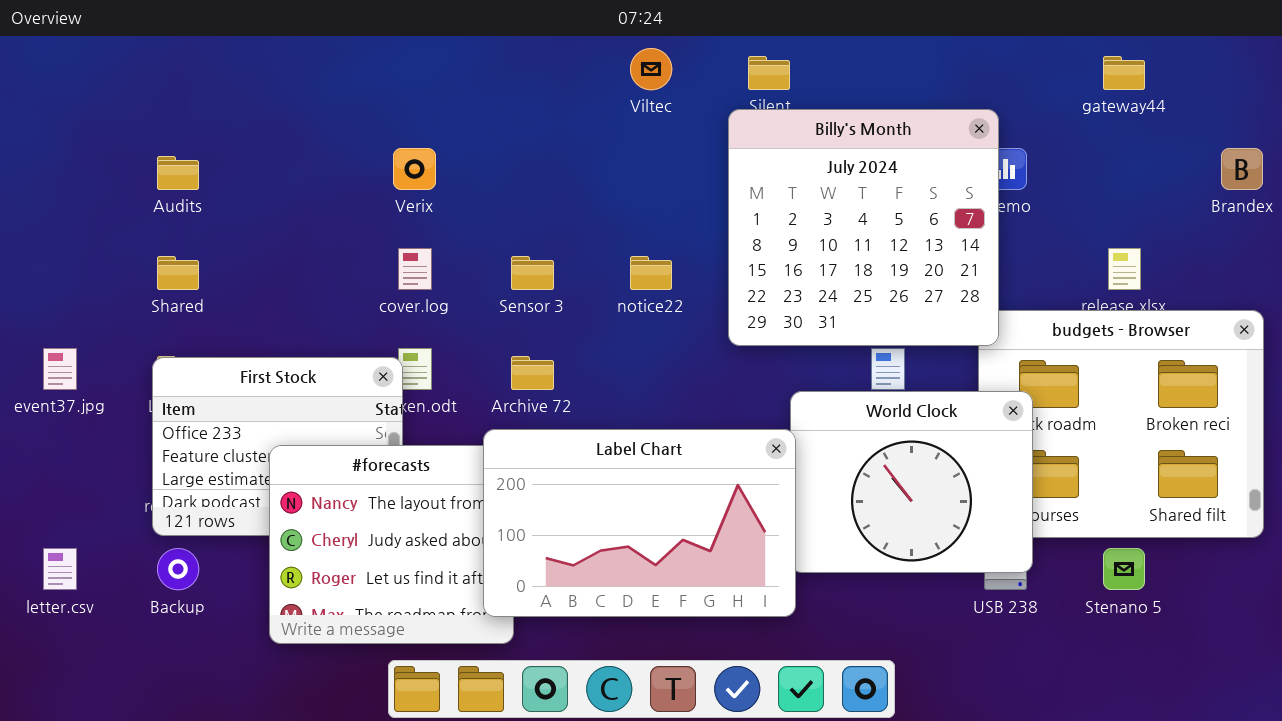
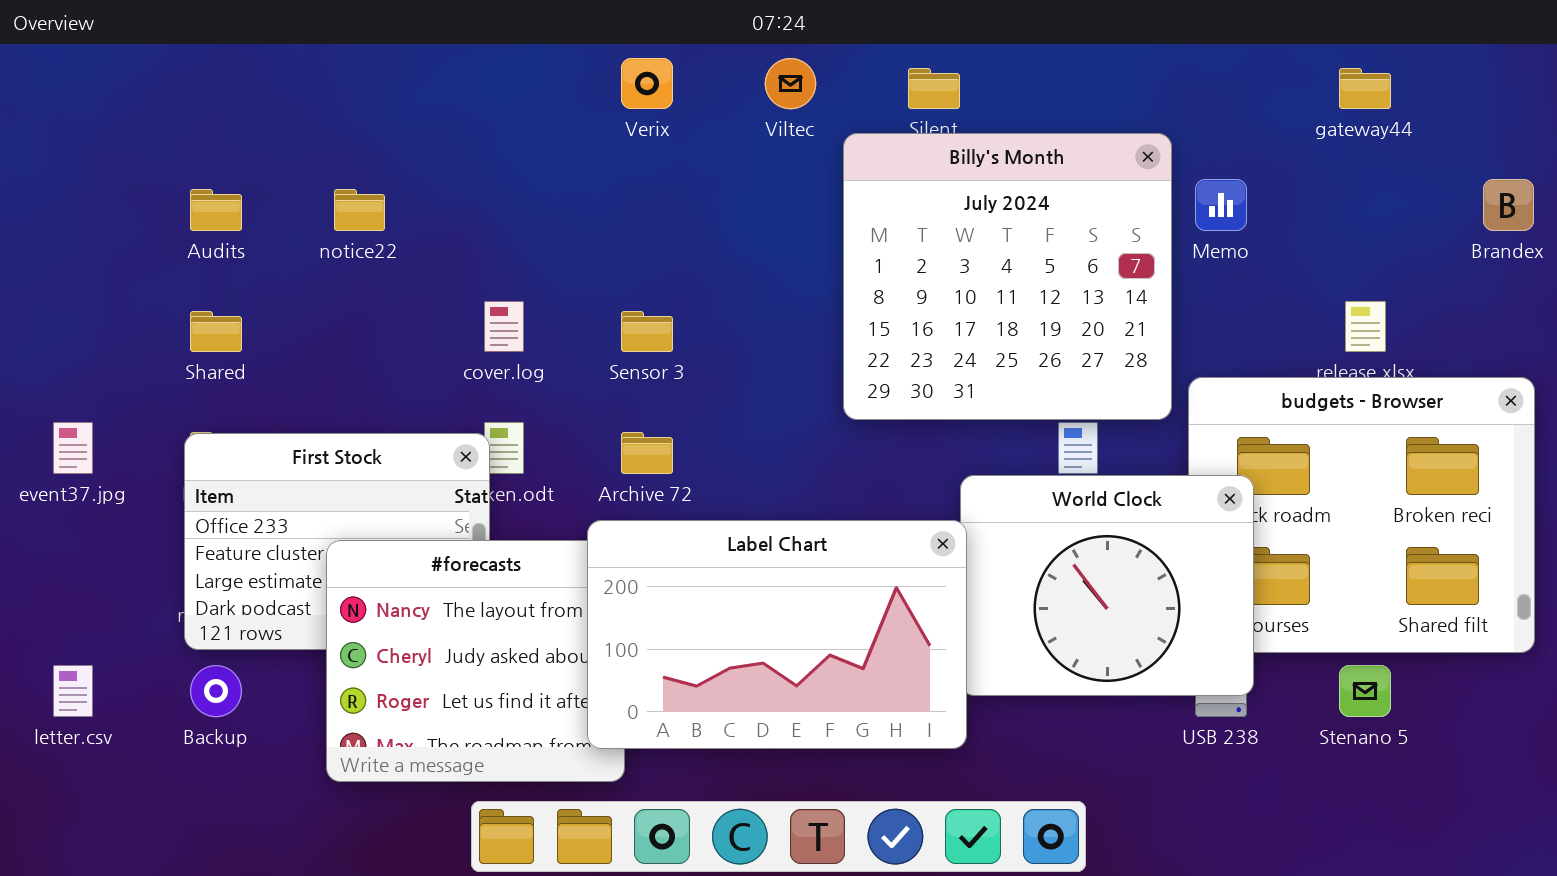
Billy's Month: [728,109,999,346] -> [843,133,1172,420], moved
Verix: [393,148,436,190] -> [621,58,673,109], moved
notice22: [630,256,672,290] -> [334,189,385,231], moved

